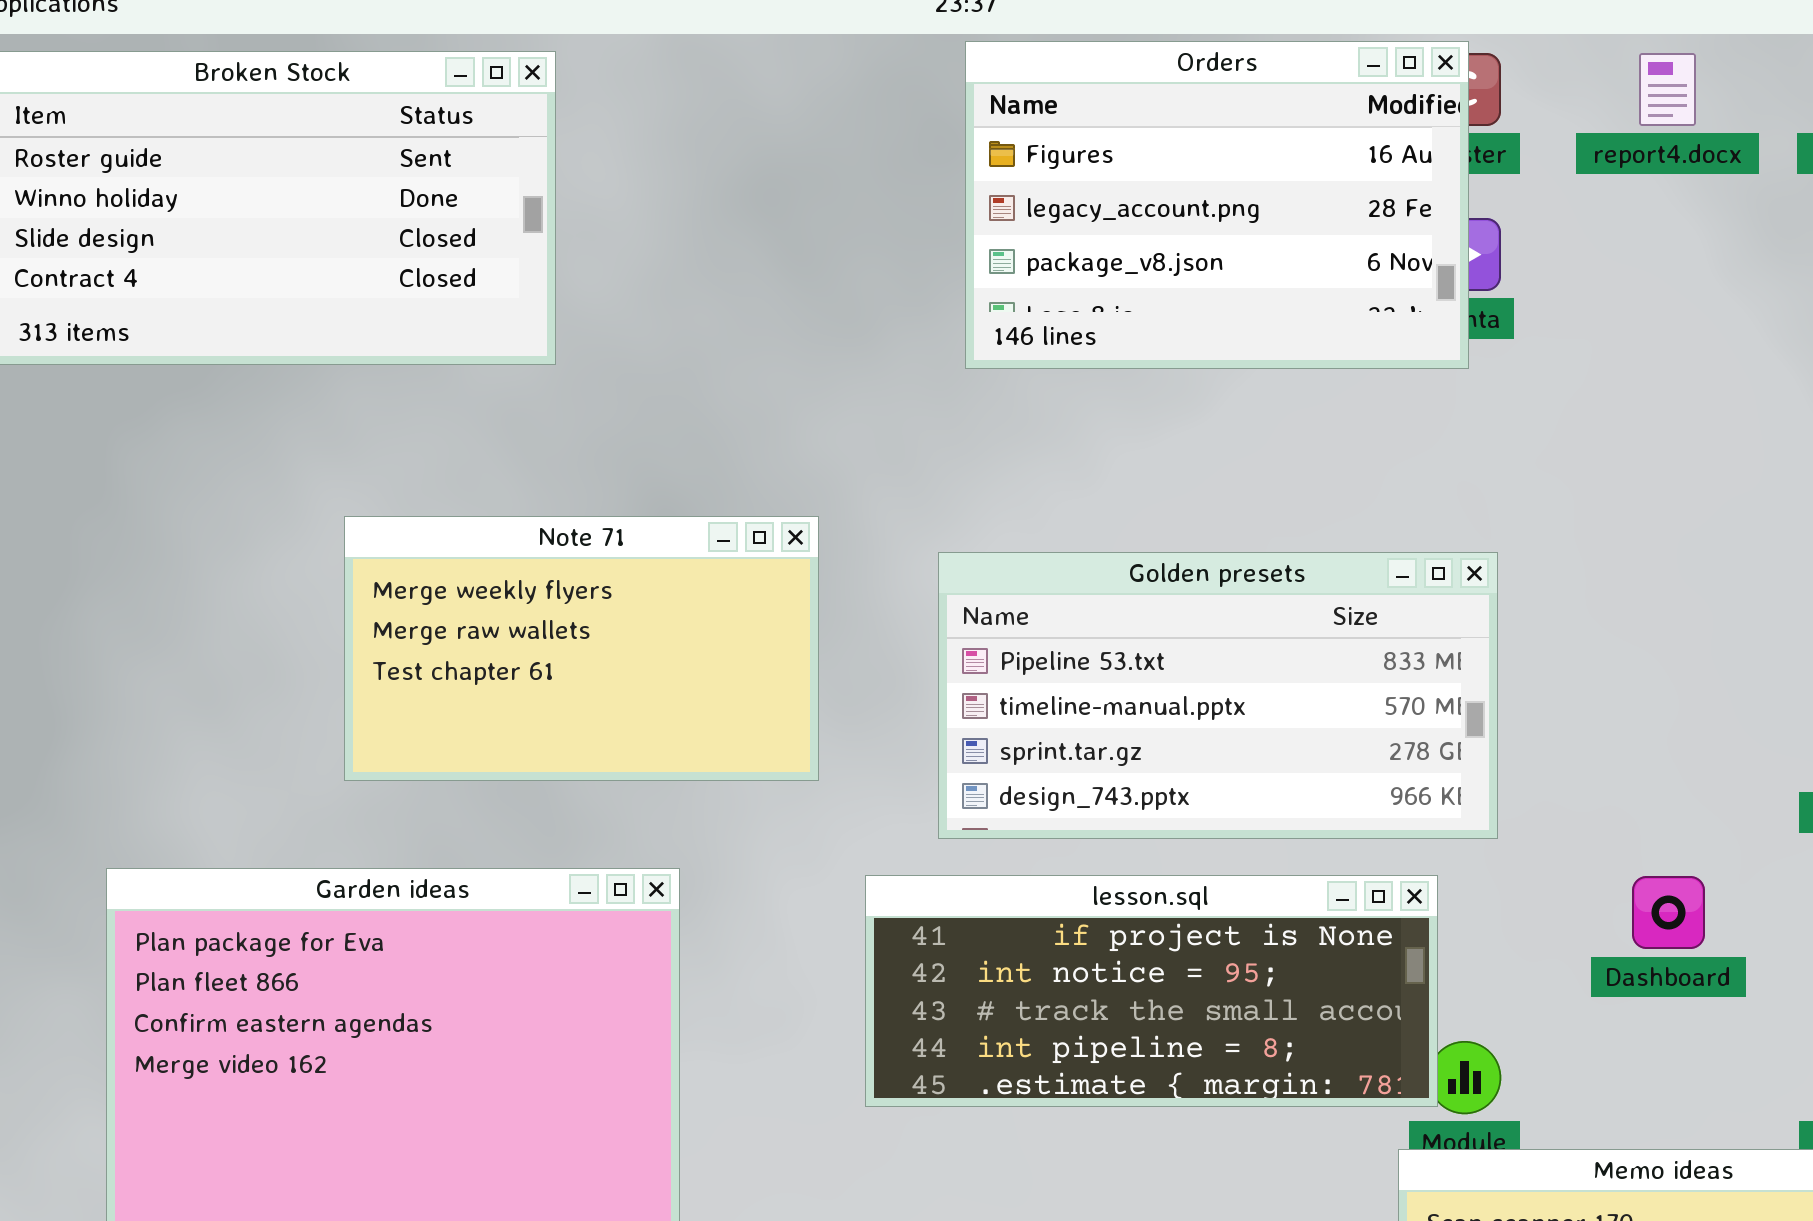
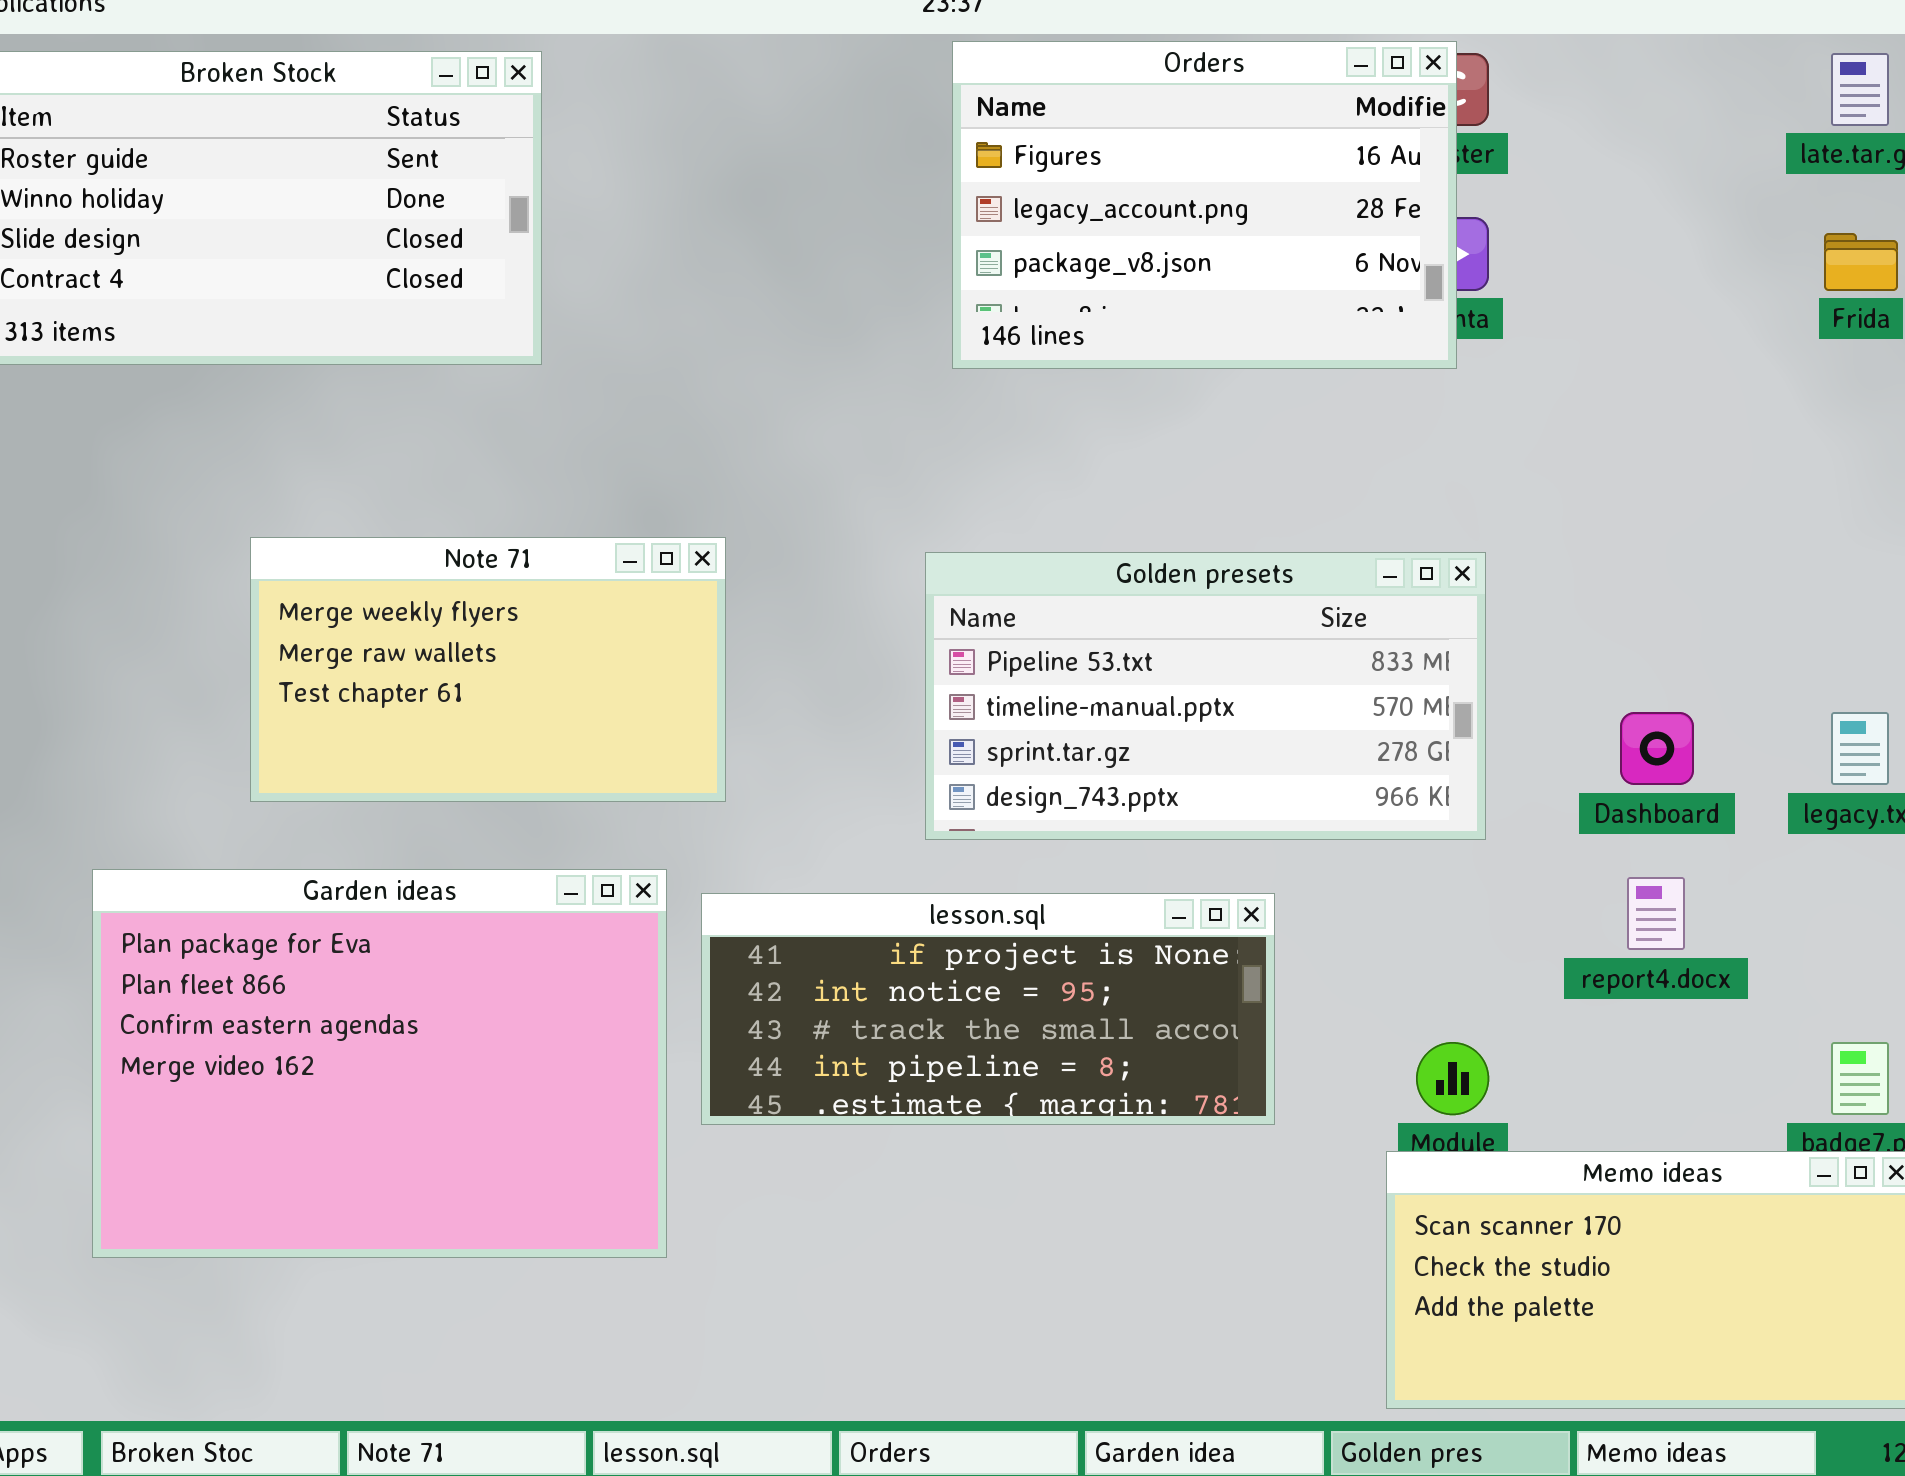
report4.docx: [1639,53,1696,126] -> [1627,877,1685,950], moved
Note 71: [344,516,819,781] -> [250,537,726,802], moved
lesson.sql: [865,875,1438,1107] -> [701,893,1275,1125], moved
Dashboard: [1632,876,1705,949] -> [1620,712,1694,785], moved

